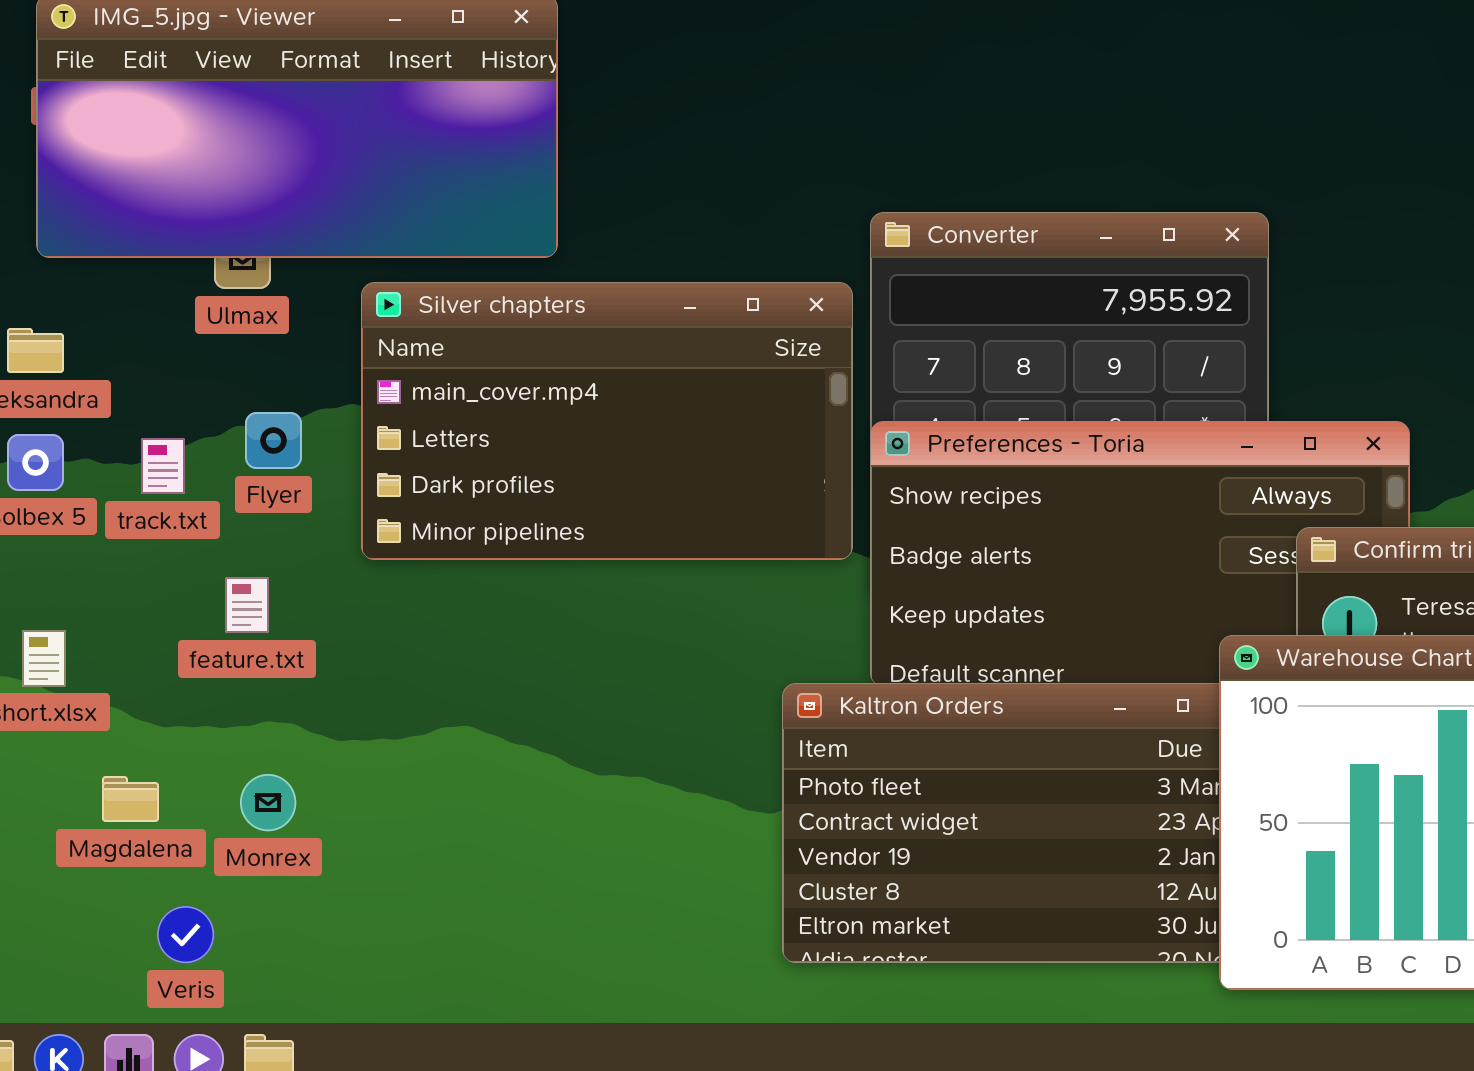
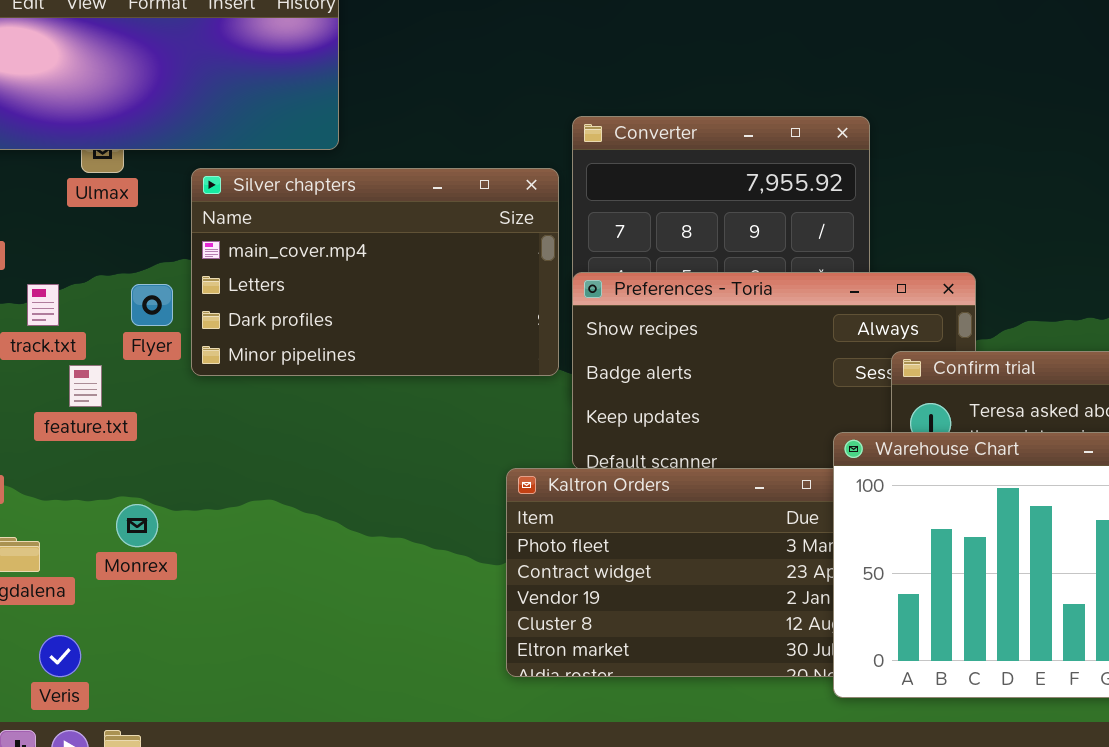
Flyer: [245,412,302,469] -> [131,284,173,326], moved
feature.txt: [225,577,269,633] -> [69,365,102,407], moved
Monrex: [240,774,296,831] -> [116,504,158,547], moved

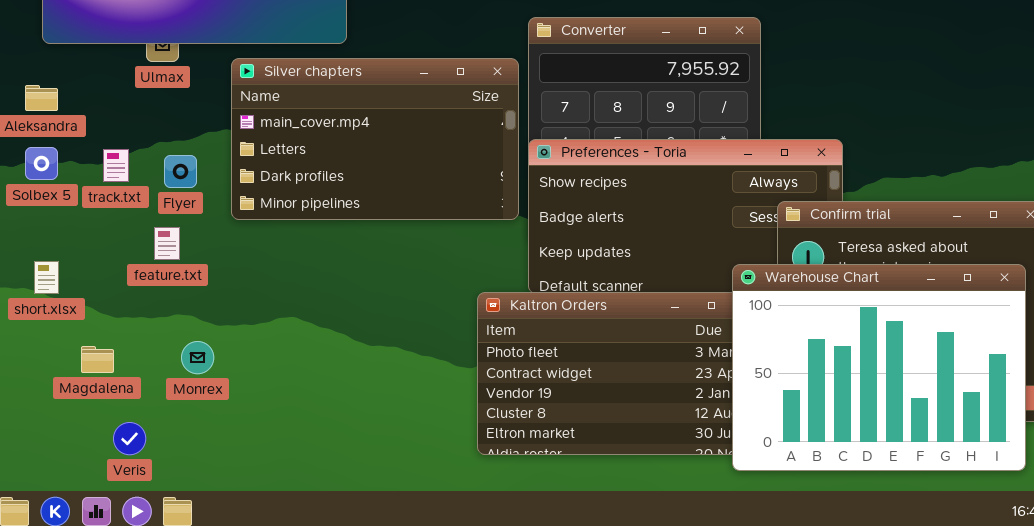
Flyer: [131,284,173,326] -> [164,155,197,188], moved
feature.txt: [69,365,102,407] -> [154,227,180,260], moved
Monrex: [116,504,158,547] -> [181,341,214,374], moved

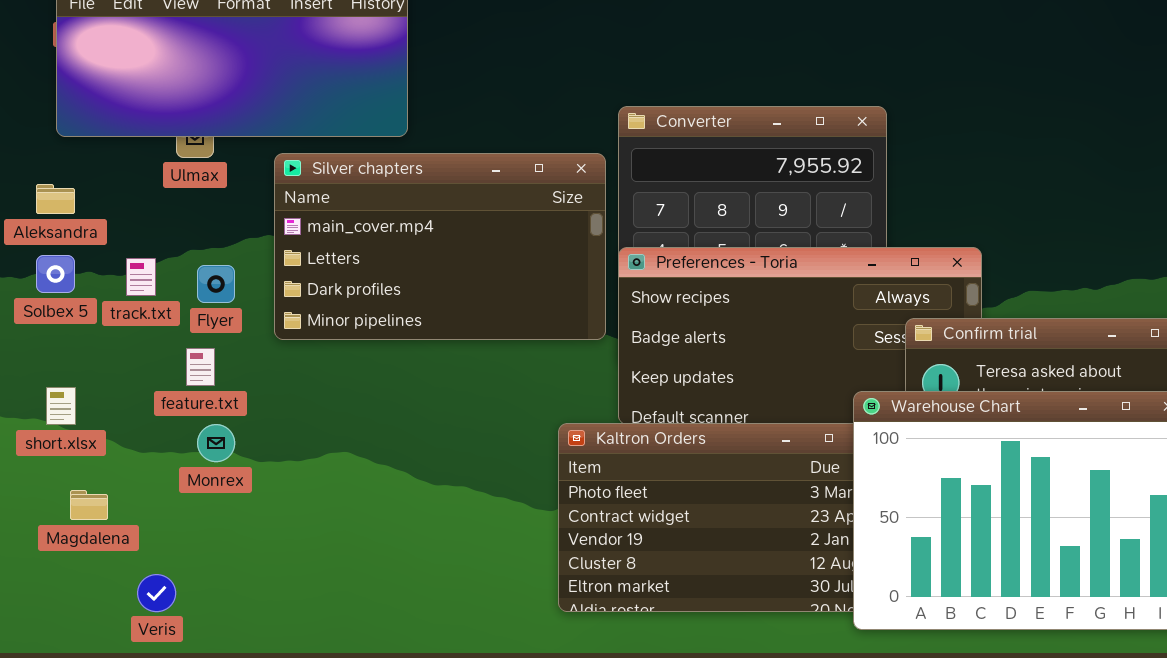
Monrex: [181,341,214,374] -> [197,424,235,462], moved
Magdalena: [81,346,114,373] -> [70,490,108,520], moved

